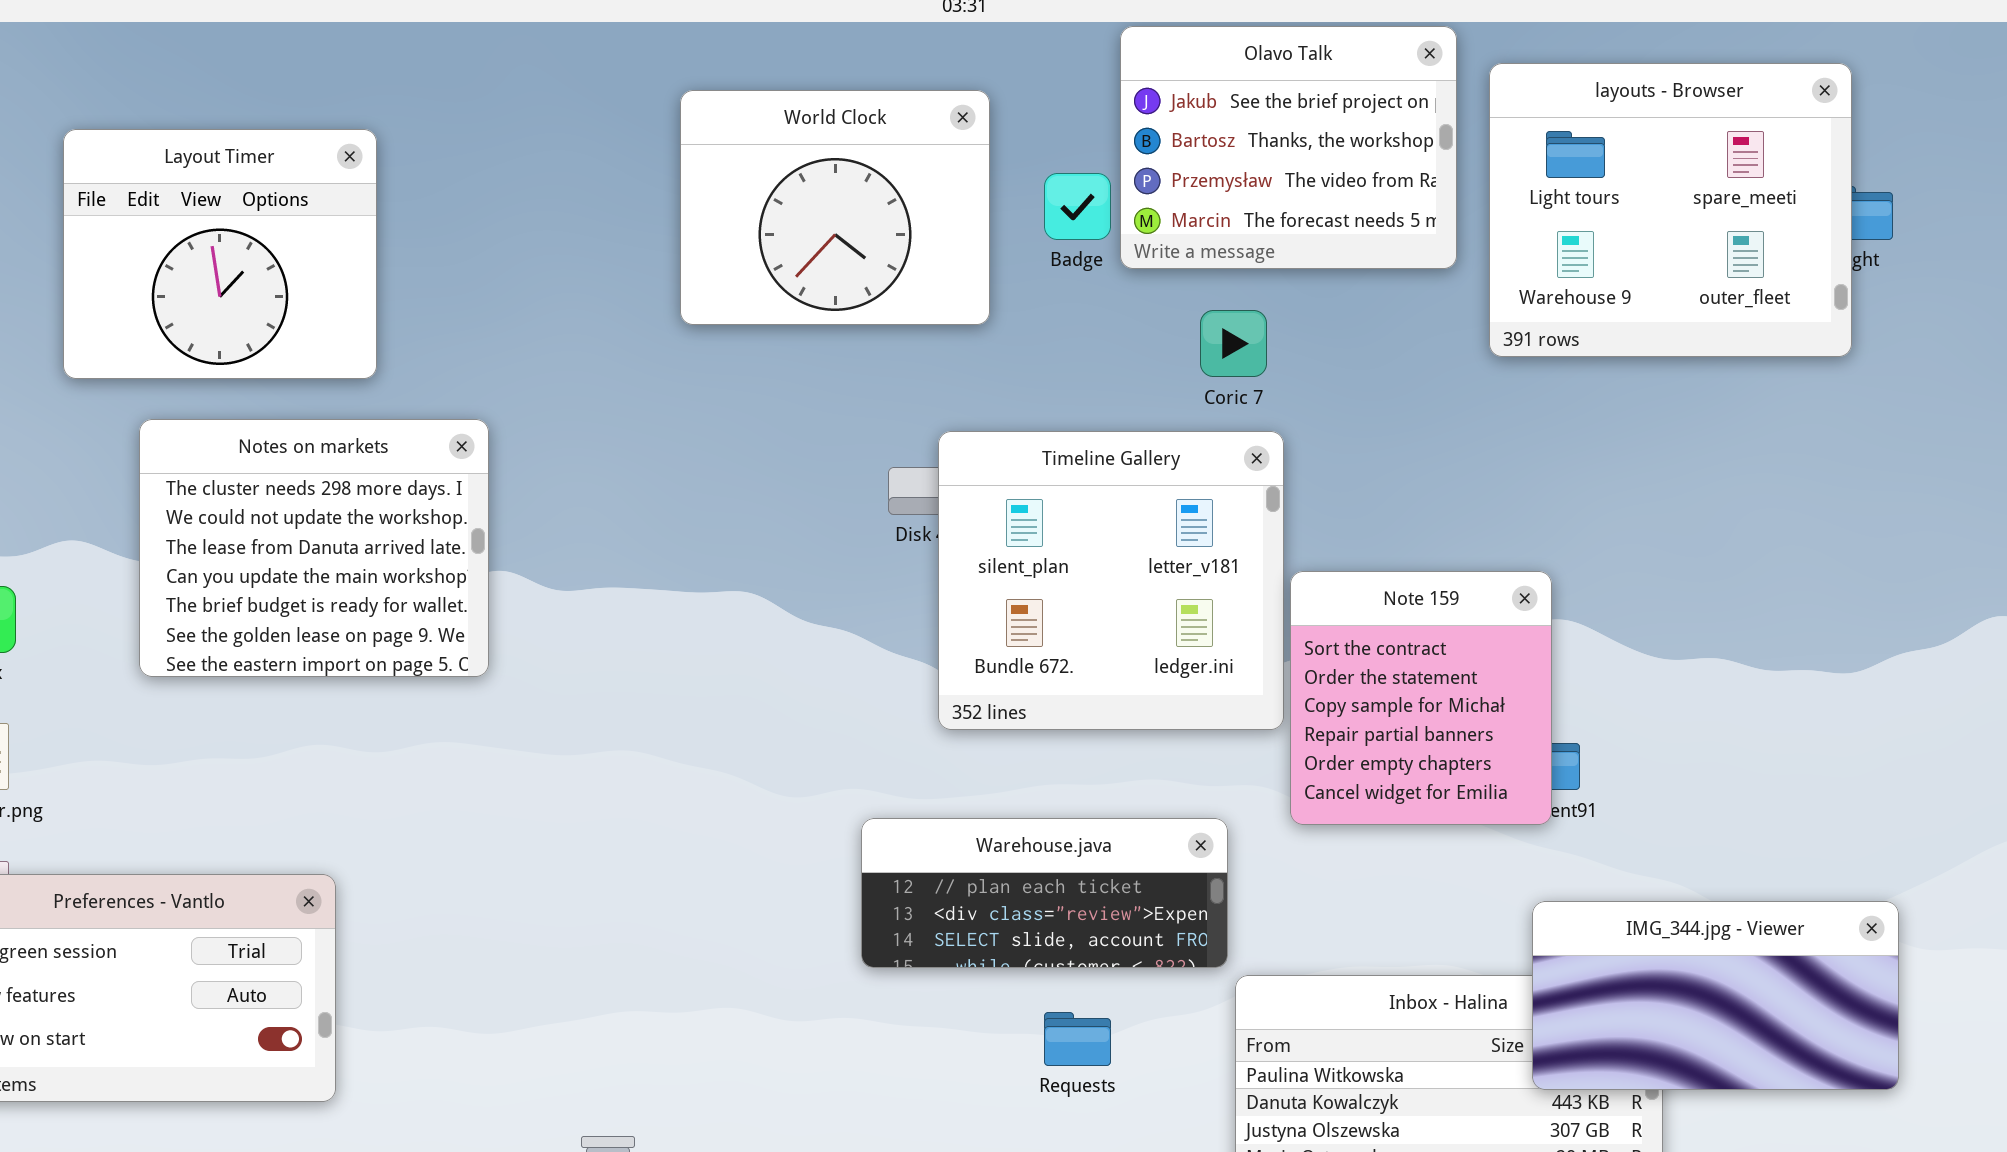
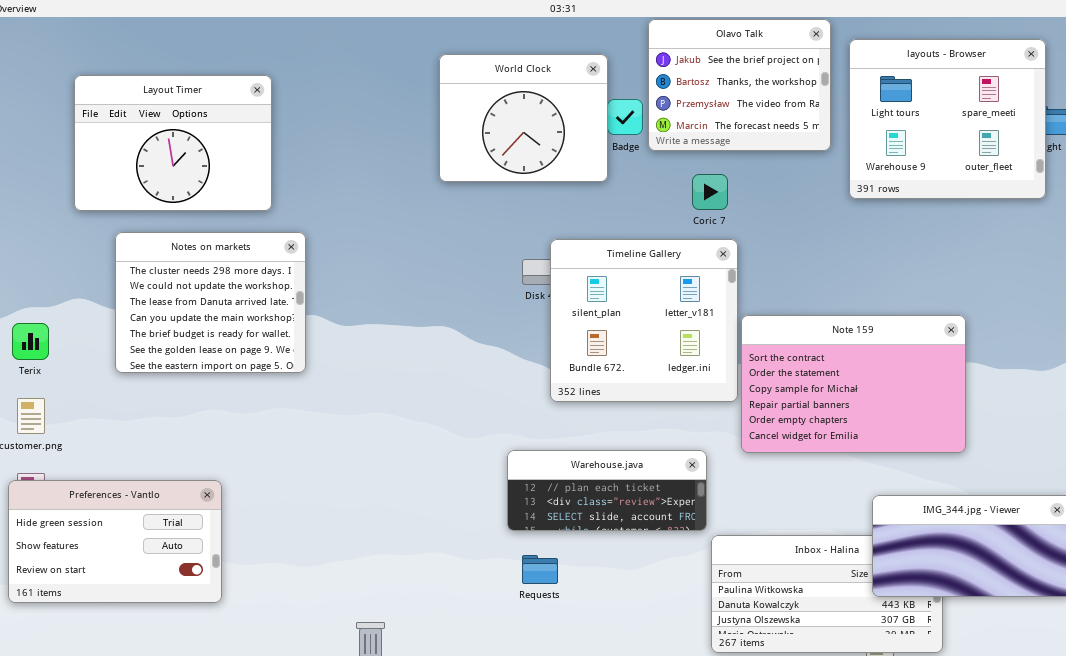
World Clock: [680,90,990,325] -> [439,54,608,182], moved
Layout Timer: [63,129,377,379] -> [74,75,272,211], resized
Note 159: [1290,571,1552,825] -> [741,315,966,453], resized
Requests: [1044,1012,1111,1066] -> [522,555,558,584], moved

